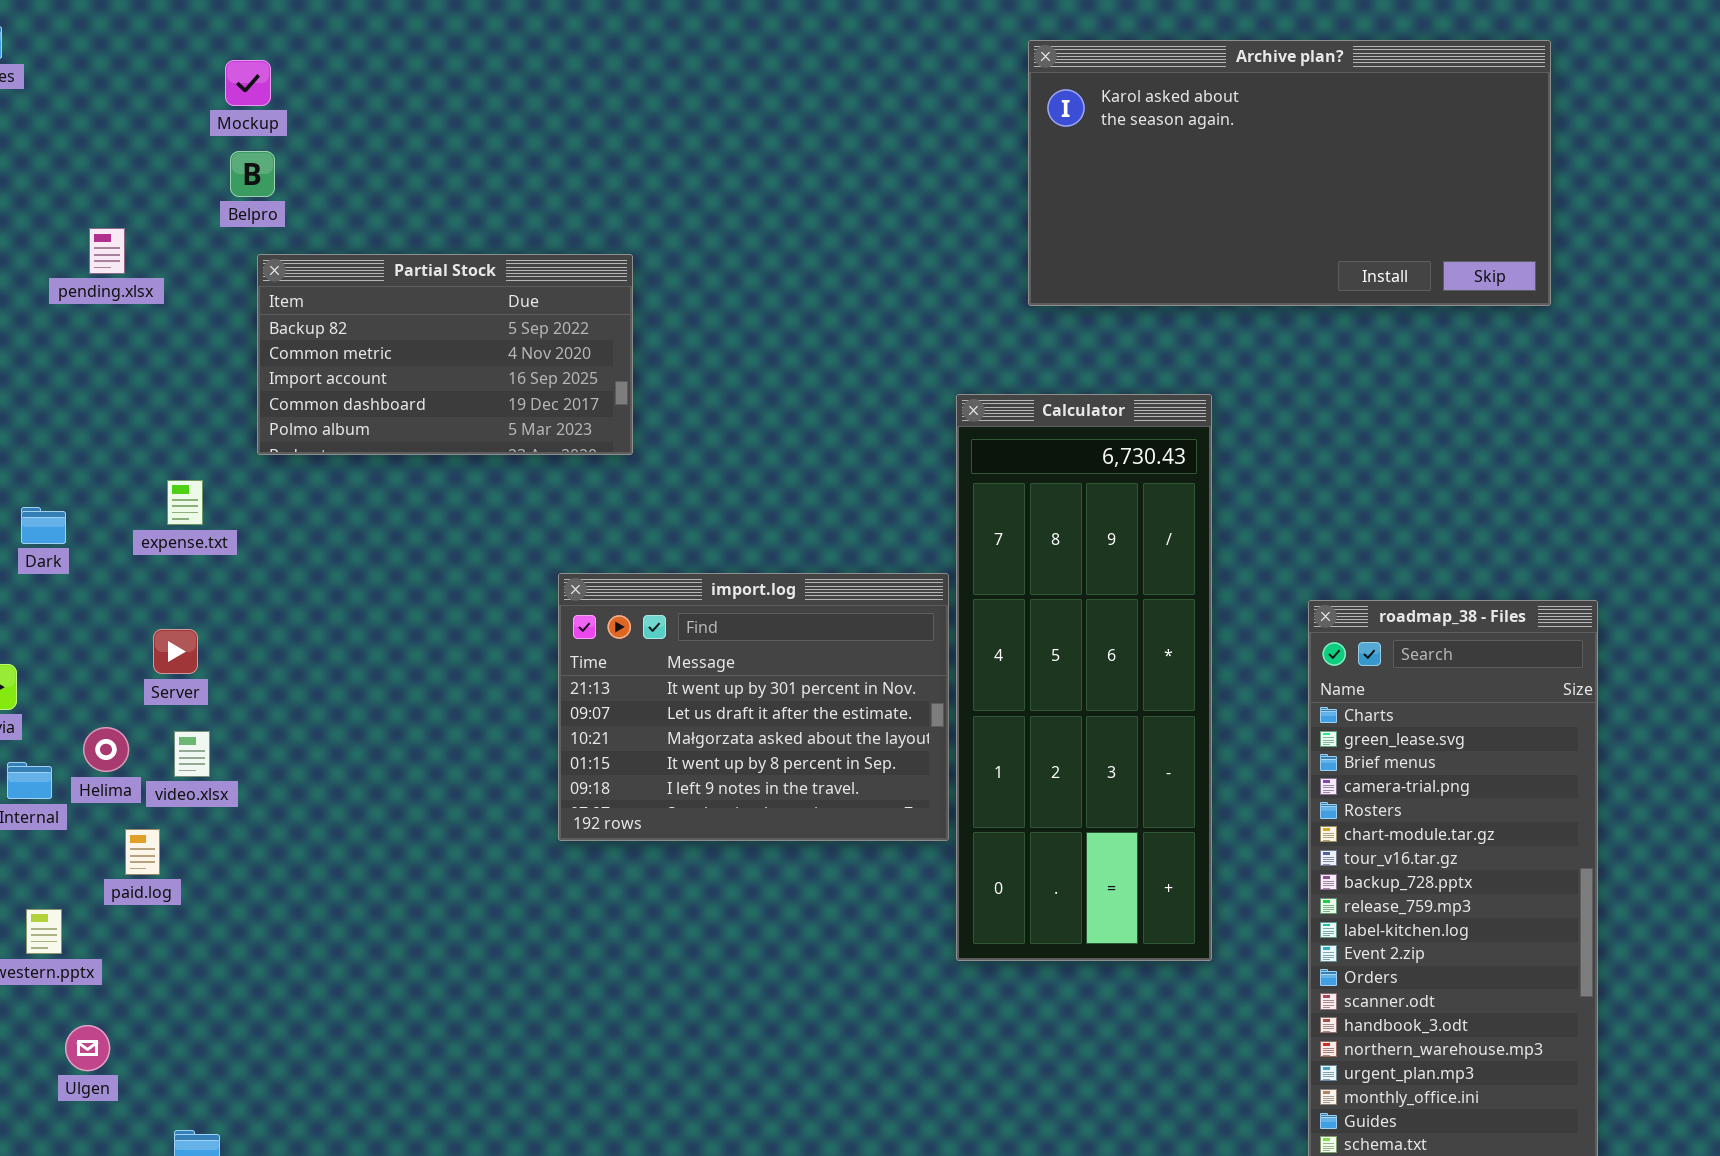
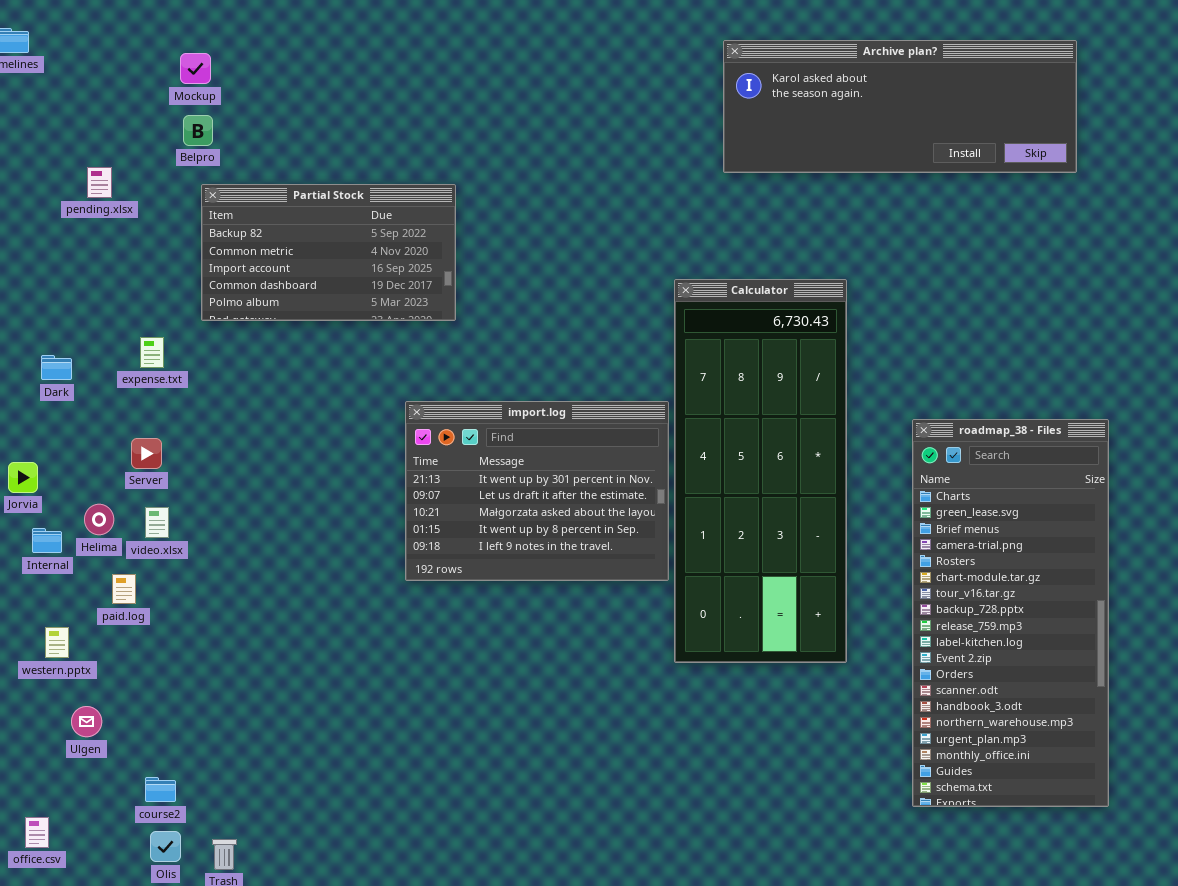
Archive plan?: [1028,40,1551,306] -> [723,40,1077,173], resized

